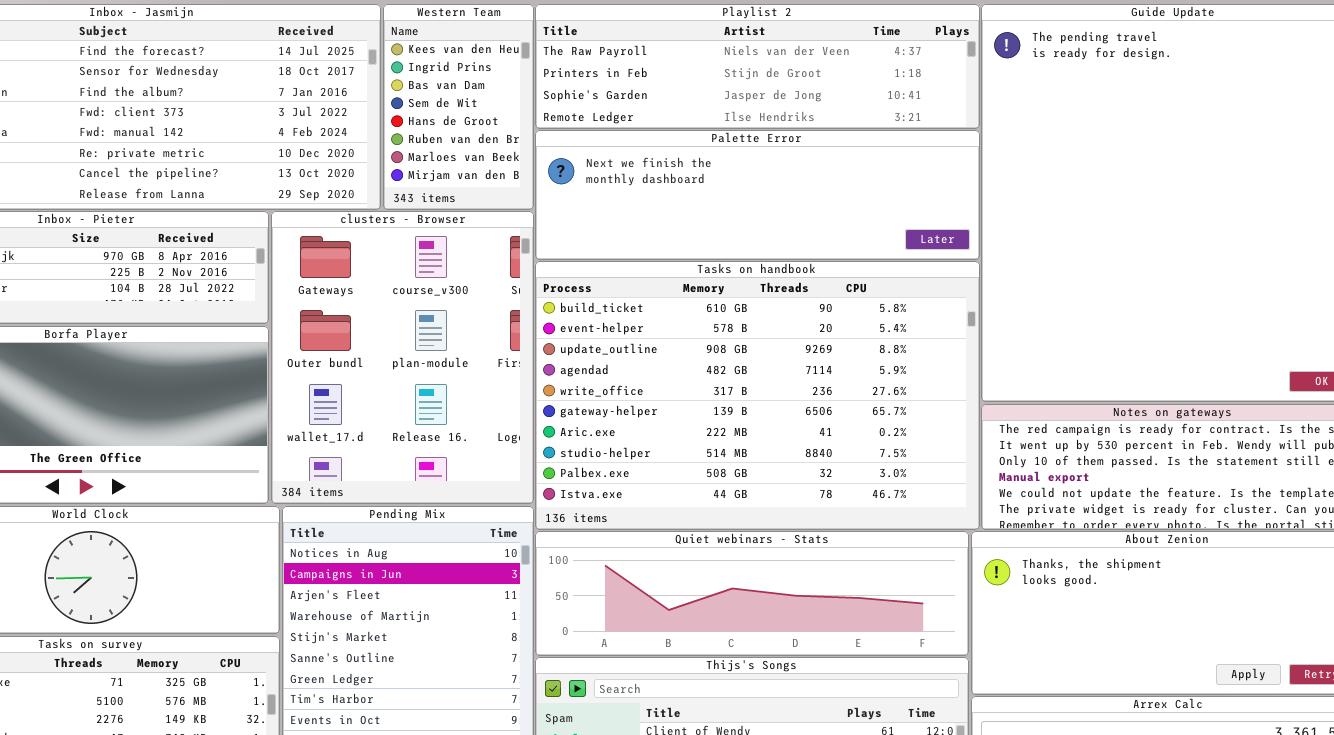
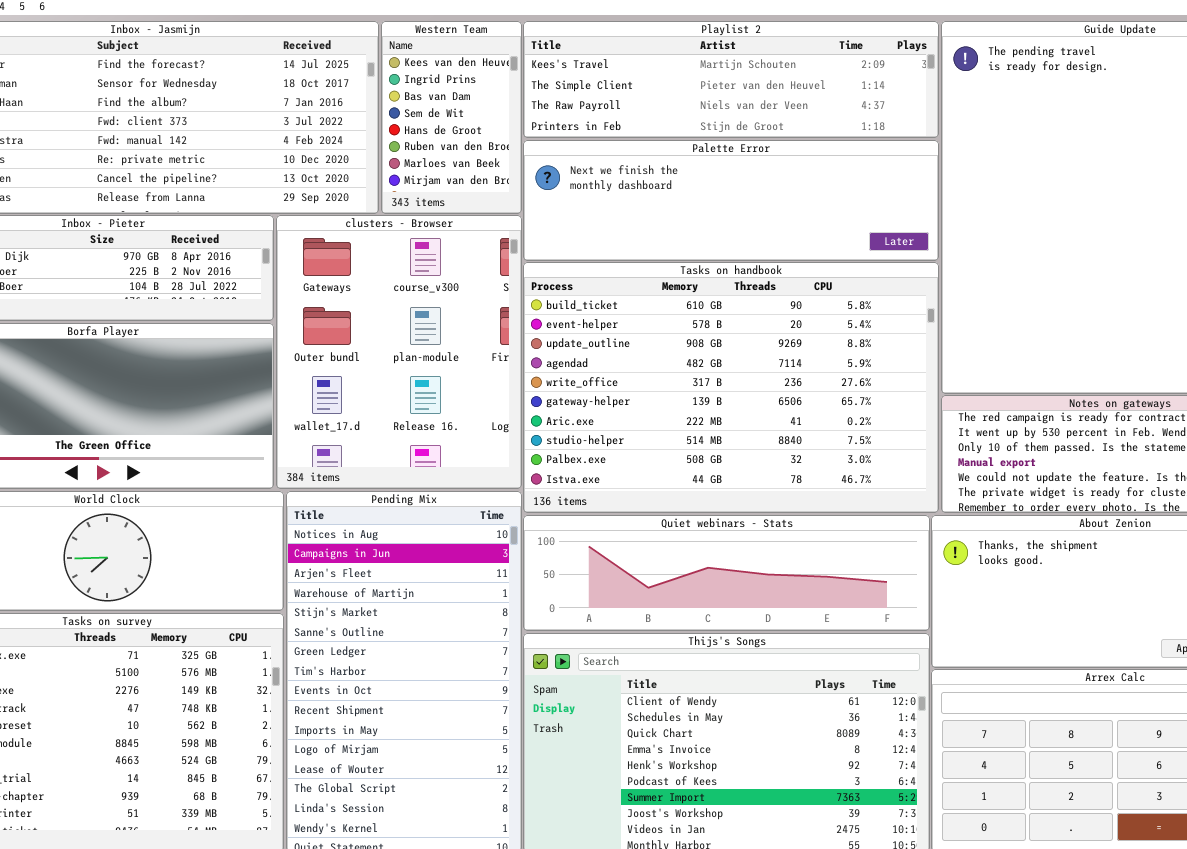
Playlist 2: [535,4,980,129] -> [523,21,939,138], scrolled up 2 rows

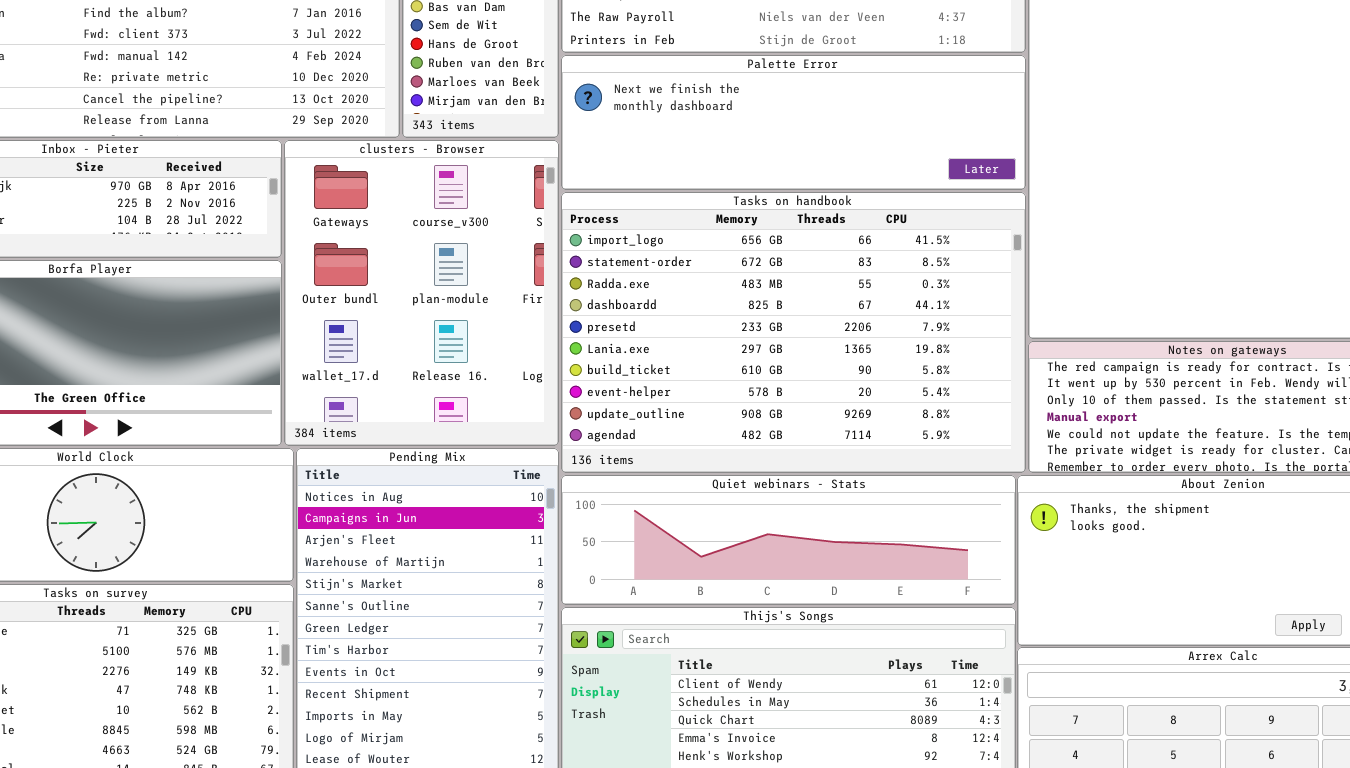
Tasks on handbook: [523,262,939,513] -> [561,192,1026,473], scrolled up 6 rows

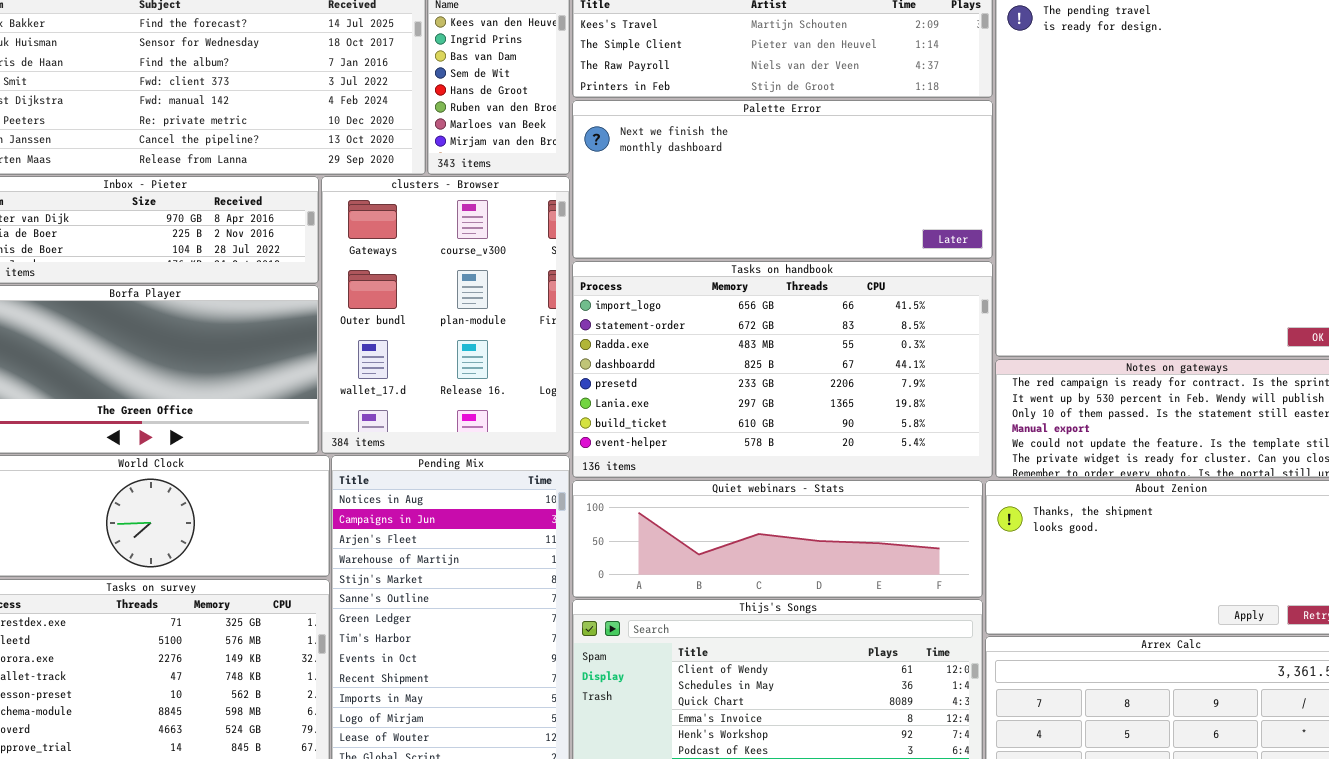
Palette Error: [561,55,1026,190] -> [572,100,993,259], resized
Tasks on handbook: [561,192,1026,473] -> [572,261,993,478], resized

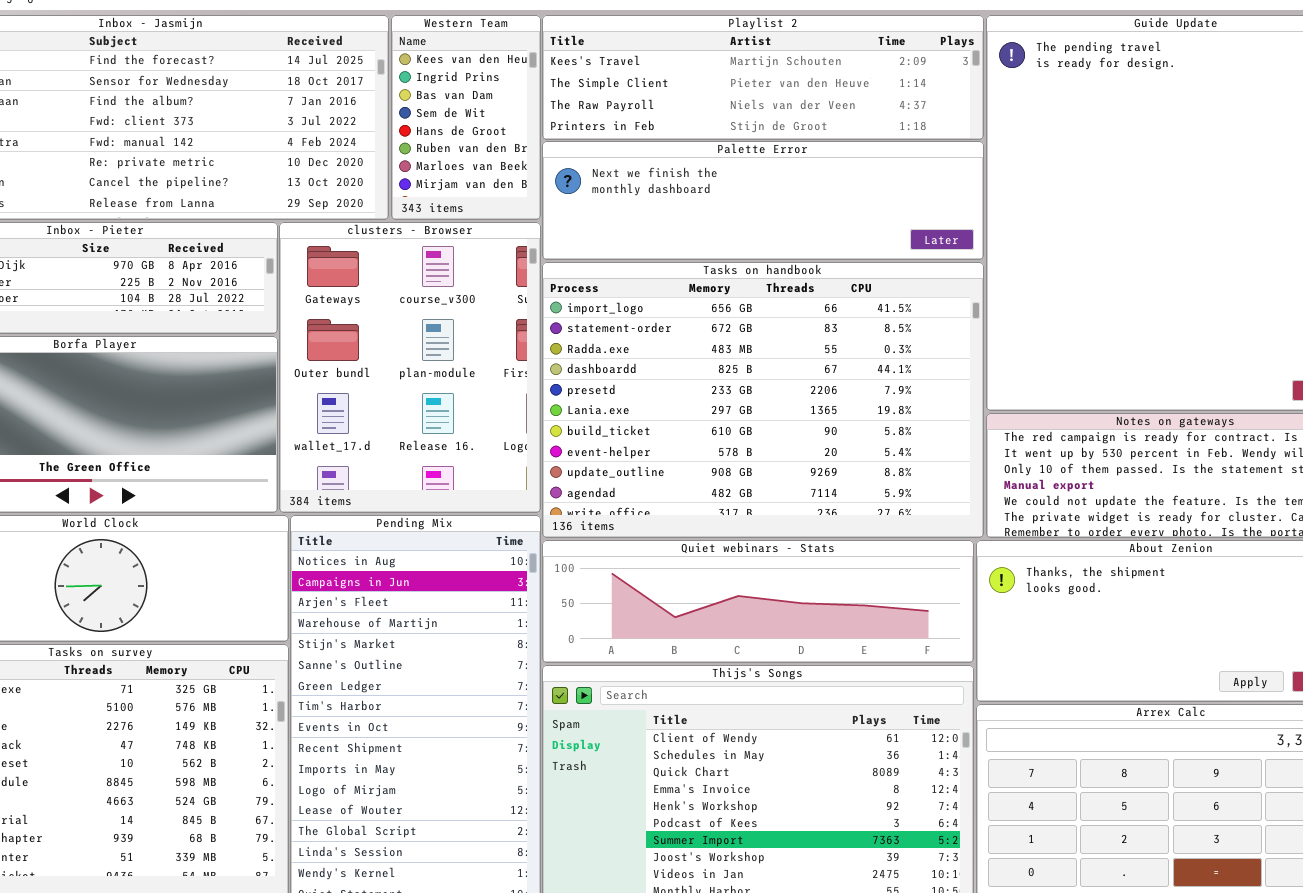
Palette Error: [572,100,993,259] -> [542,141,984,260], resized
Tasks on handbook: [572,261,993,478] -> [542,262,984,538], resized

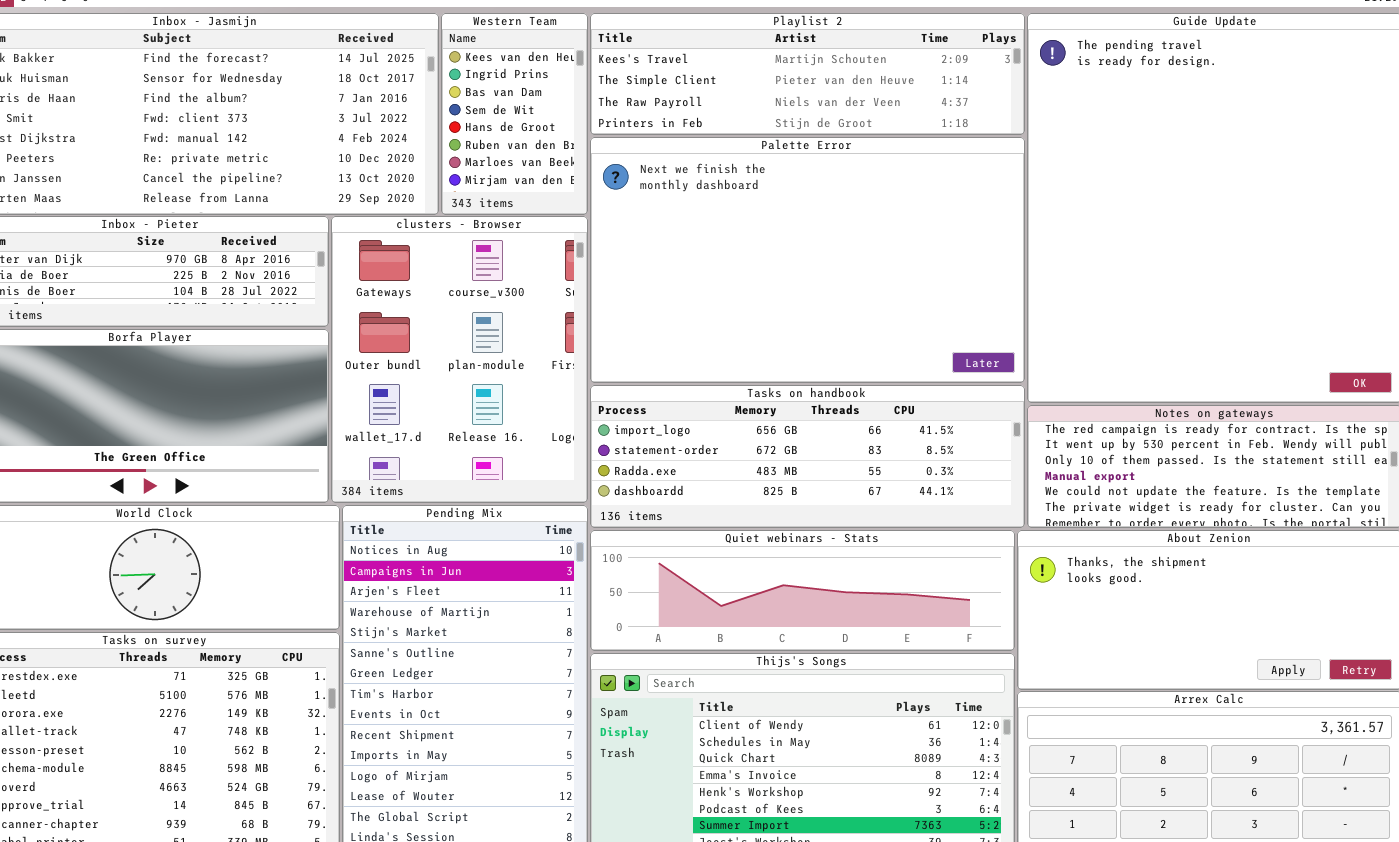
Palette Error: [542,141,984,260] -> [590,137,1025,383], resized
Tasks on handbook: [542,262,984,538] -> [590,385,1025,528], resized

